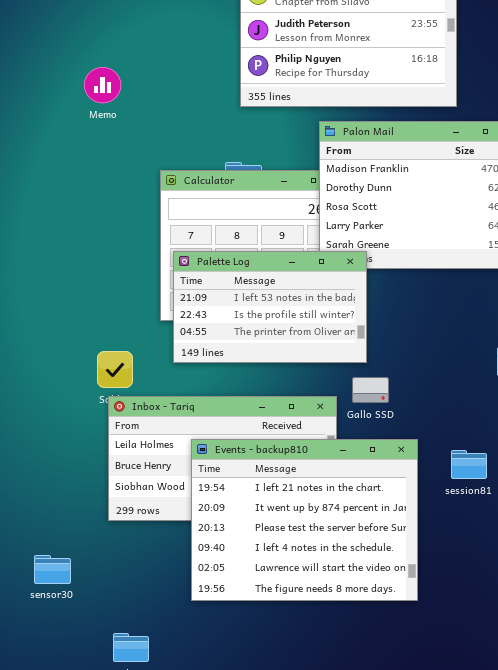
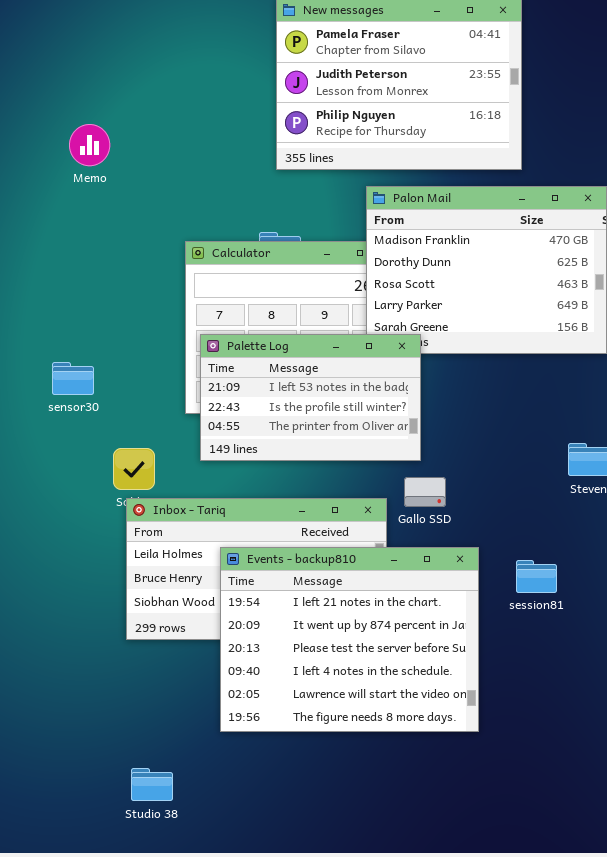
Memo: [84,67,121,103] -> [69,124,110,166], moved
sensor30: [34,555,71,584] -> [52,362,94,395], moved

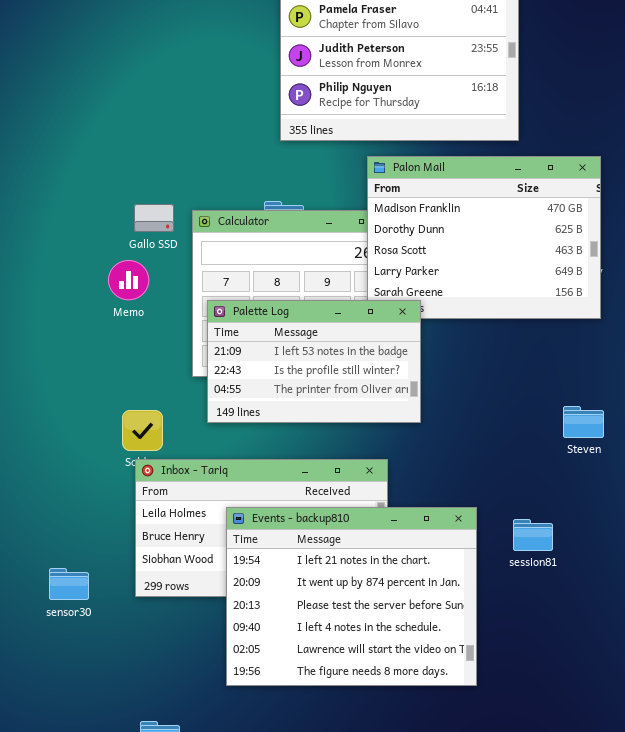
Memo: [69,124,110,166] -> [108,260,149,300], moved
sensor30: [52,362,94,395] -> [49,568,89,600], moved
Gallo SSD: [404,477,446,507] -> [134,204,174,232], moved

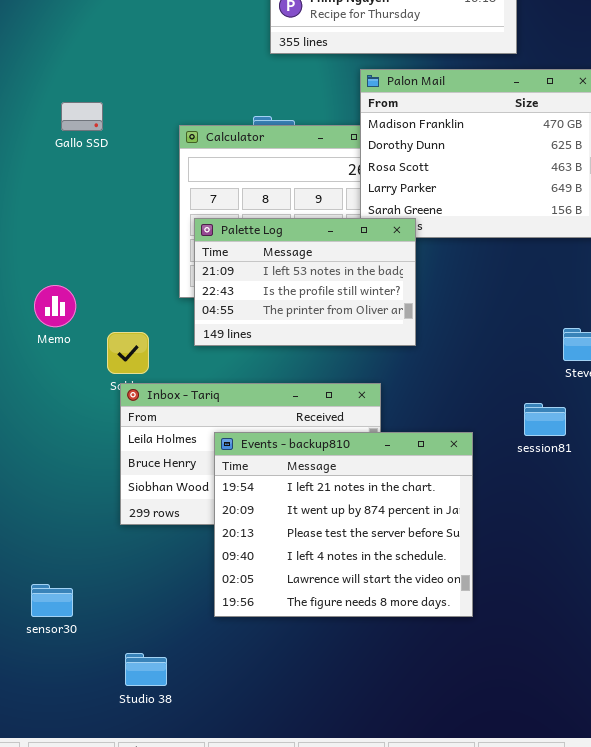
Gallo SSD: [134,204,174,232] -> [61,102,103,131], moved
Memo: [108,260,149,300] -> [34,285,76,327], moved
session81: [513,519,553,551] -> [524,403,566,436], moved
sensor30: [49,568,89,600] -> [31,584,73,617], moved

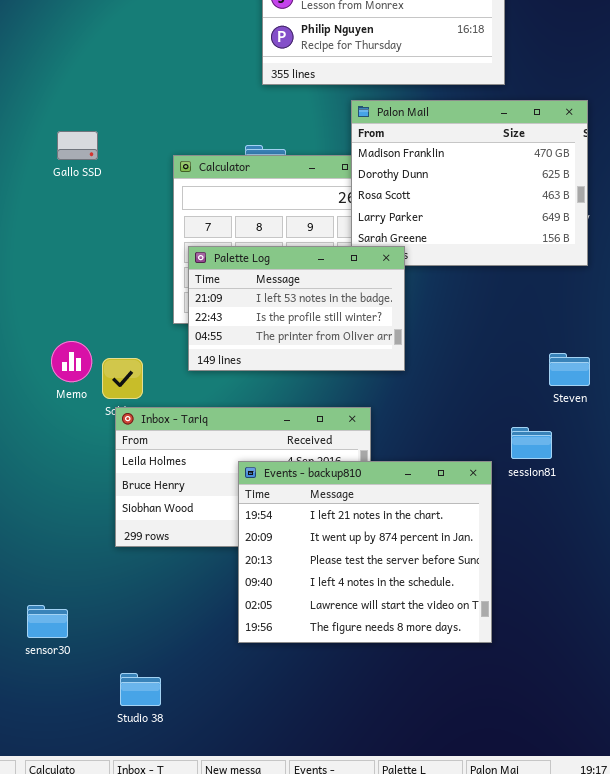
Memo: [34,285,76,327] -> [51,341,92,382], moved
Events - backup810: [214,432,473,617] -> [238,461,492,643], moved

